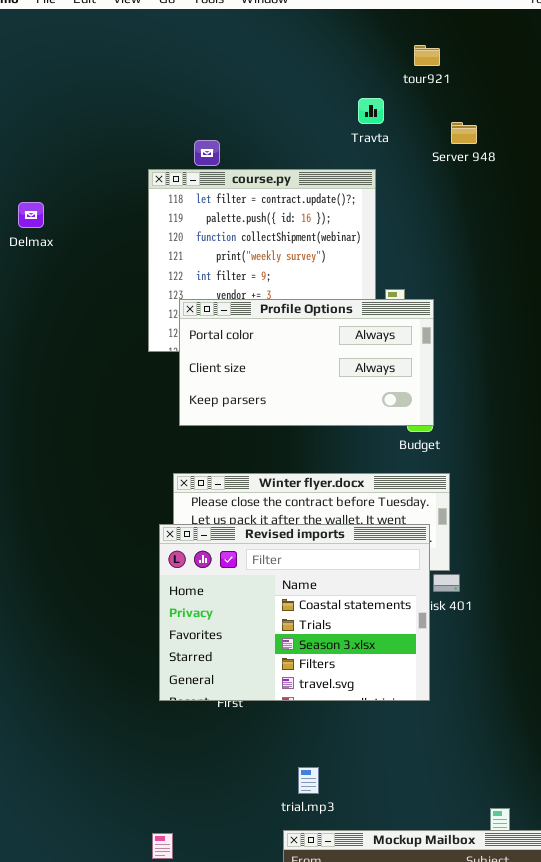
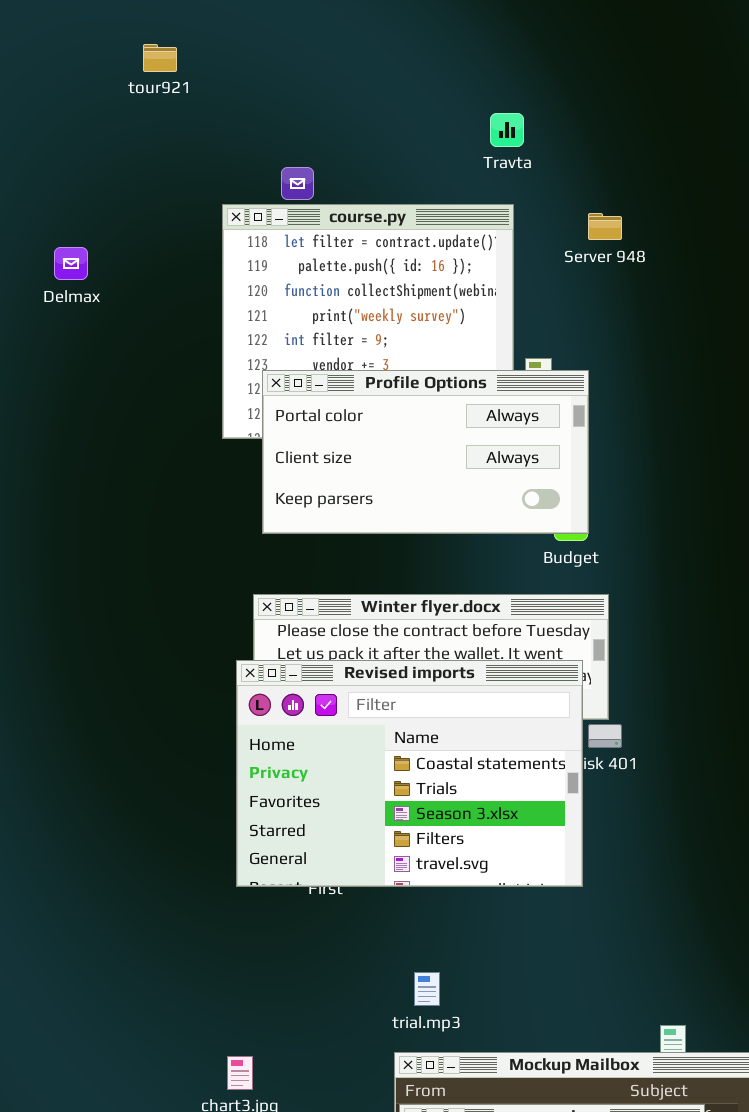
tour921: [414,45,440,66] -> [143,44,177,72], moved
Server 948: [451,122,477,144] -> [588,213,622,240], moved

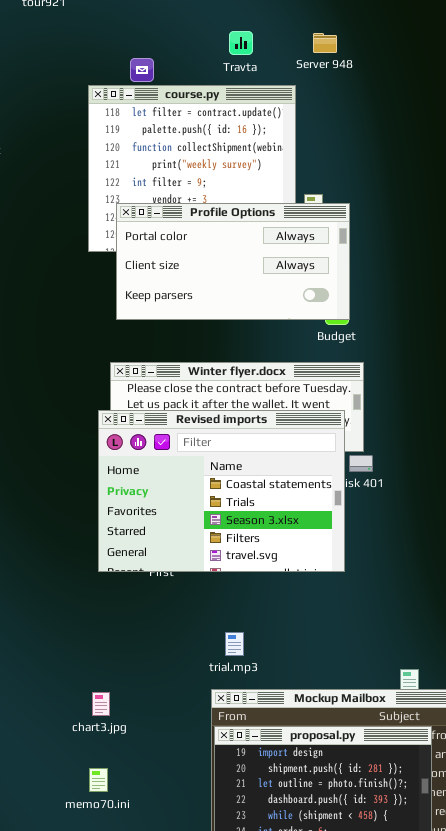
Travta: [490,113,524,147] -> [229,31,253,55], moved
Server 948: [588,213,622,240] -> [313,33,337,53], moved

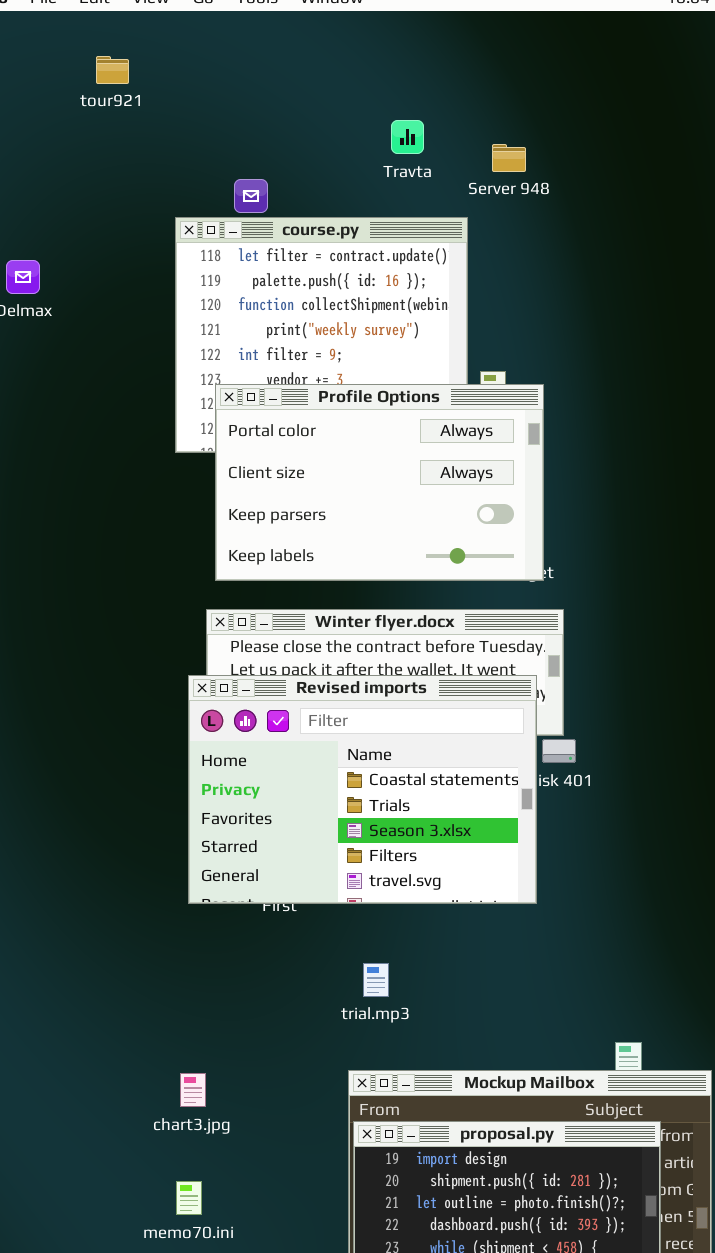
Travta: [229,31,253,55] -> [391,120,424,154], moved
Profile Options: [116,203,350,320] -> [215,384,544,581], resized
trial.mp3: [225,632,244,656] -> [363,963,389,997], moved

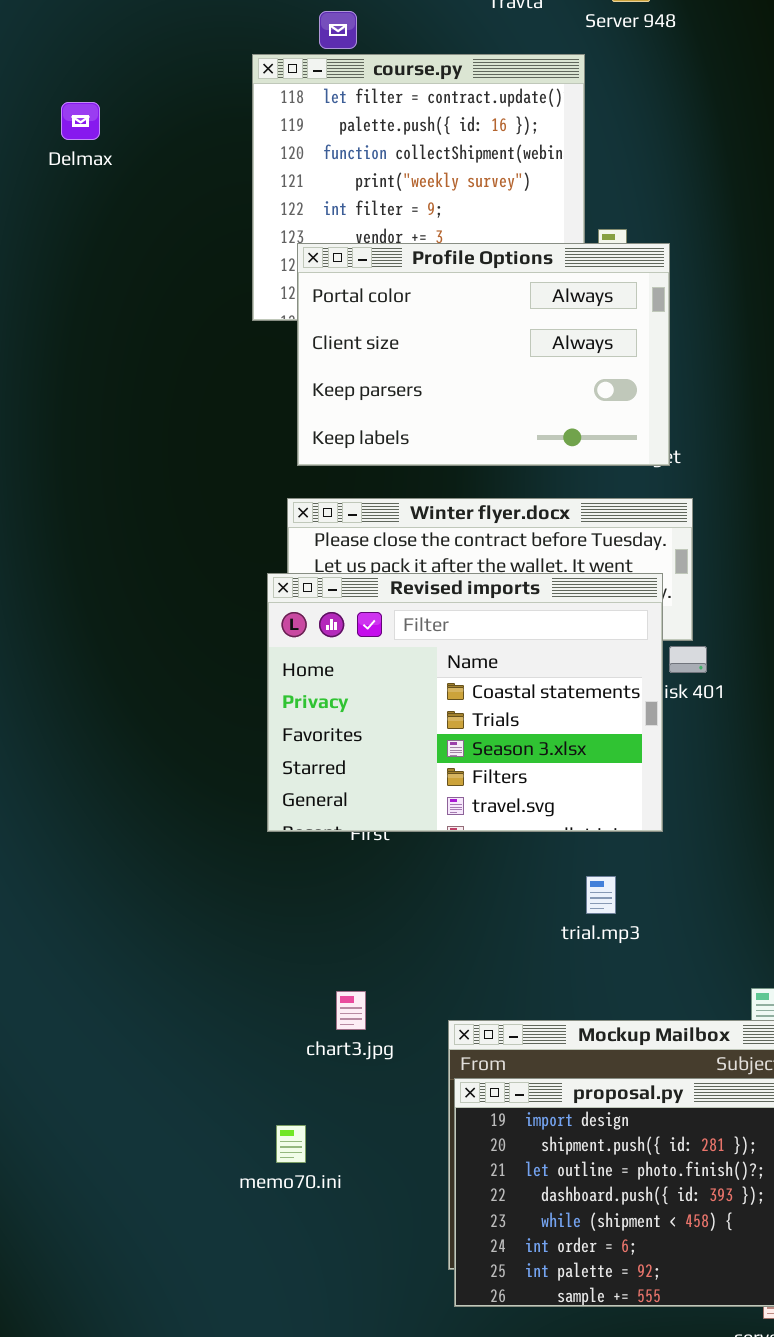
trial.mp3: [363,963,389,997] -> [586,876,616,914], moved
chart3.jpg: [180,1073,206,1107] -> [336,991,366,1030], moved
memo70.ini: [176,1181,202,1215] -> [276,1125,306,1163], moved

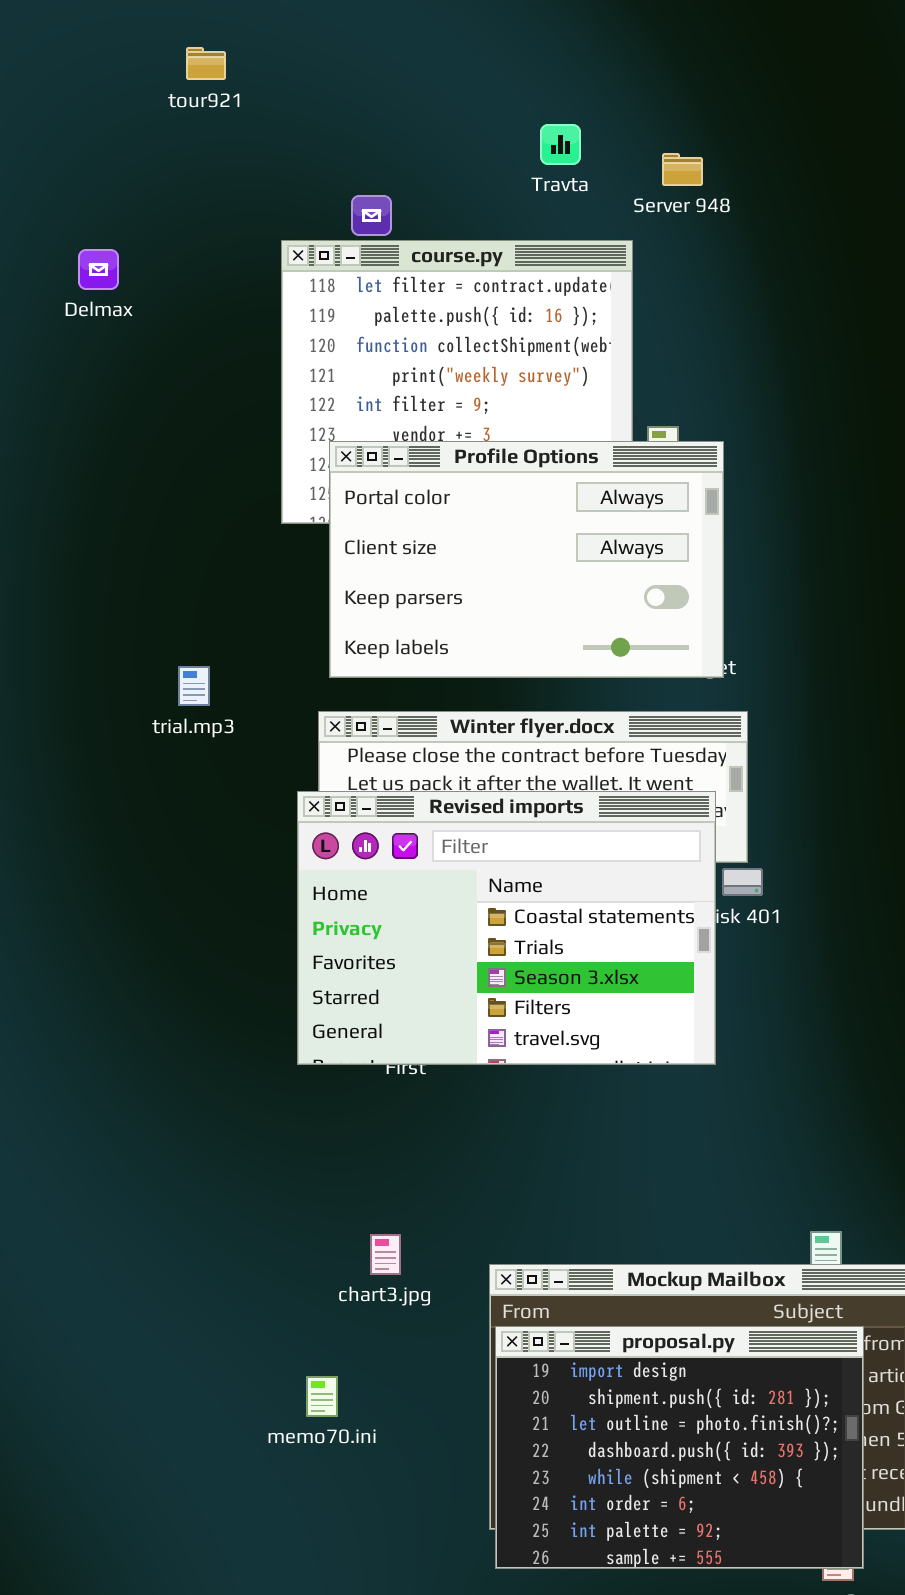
Delmax: [61,102,100,140] -> [78,249,119,290], moved
trial.mp3: [586,876,616,914] -> [178,666,210,706], moved

